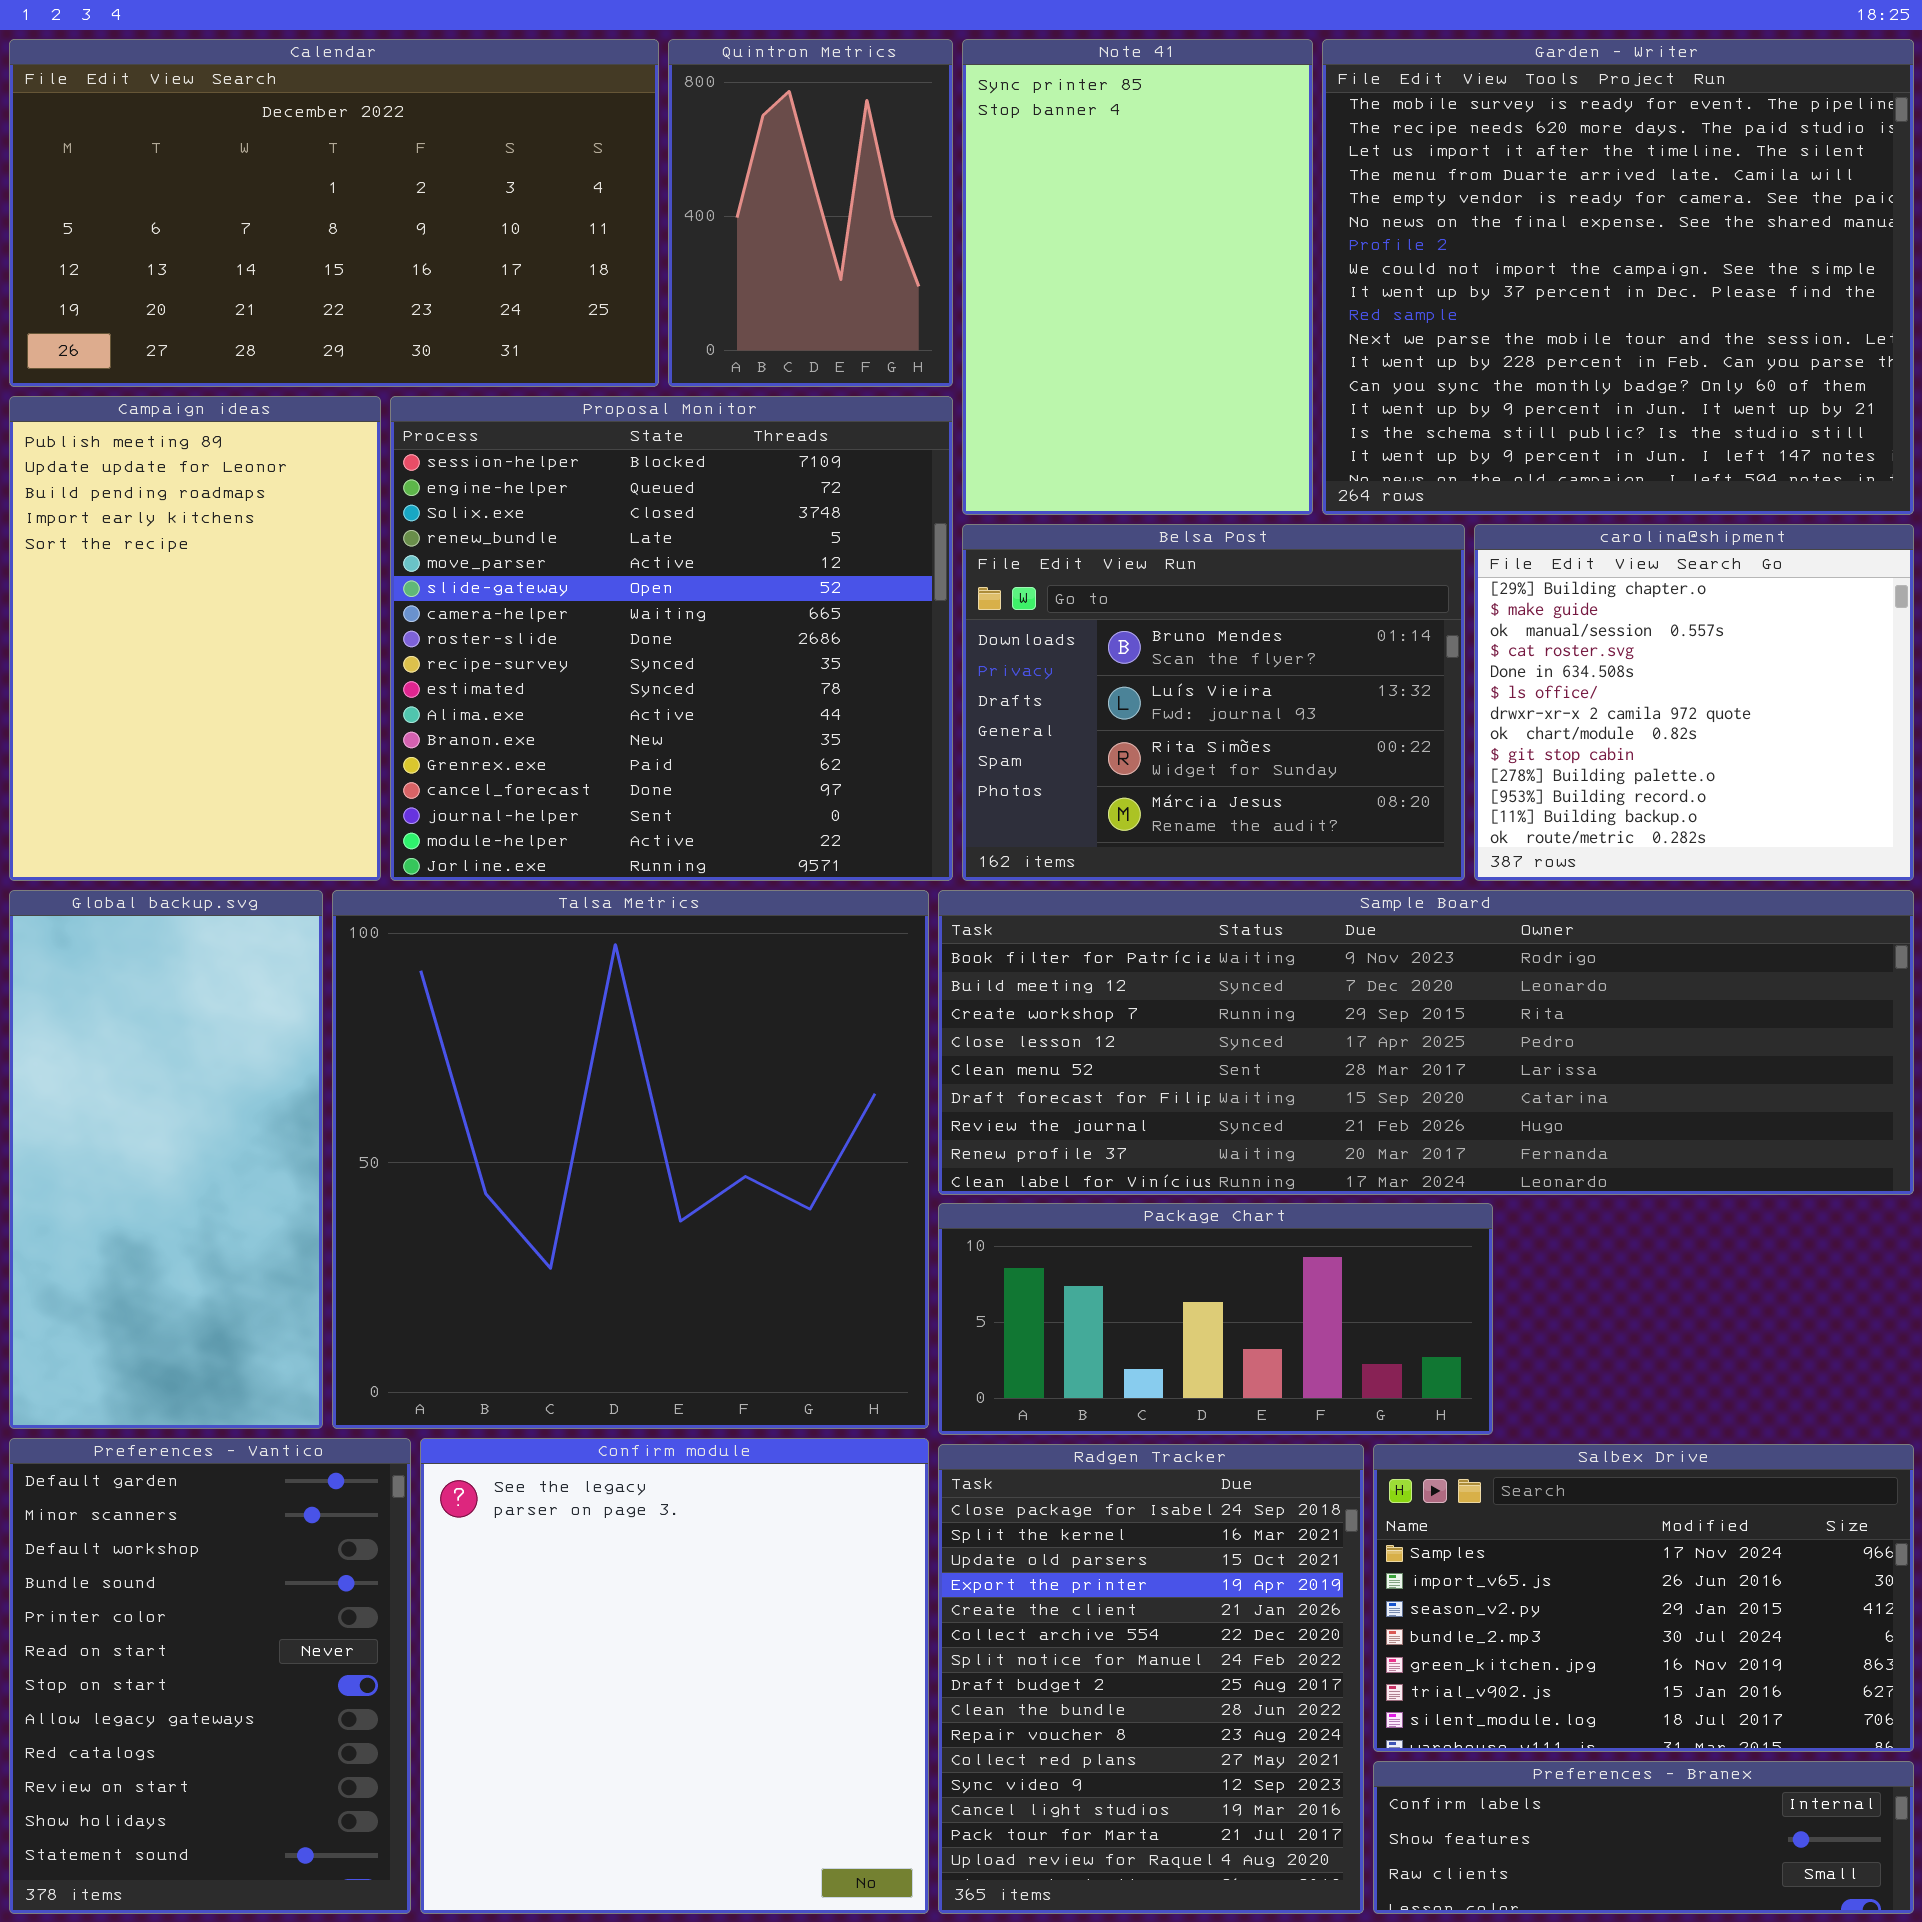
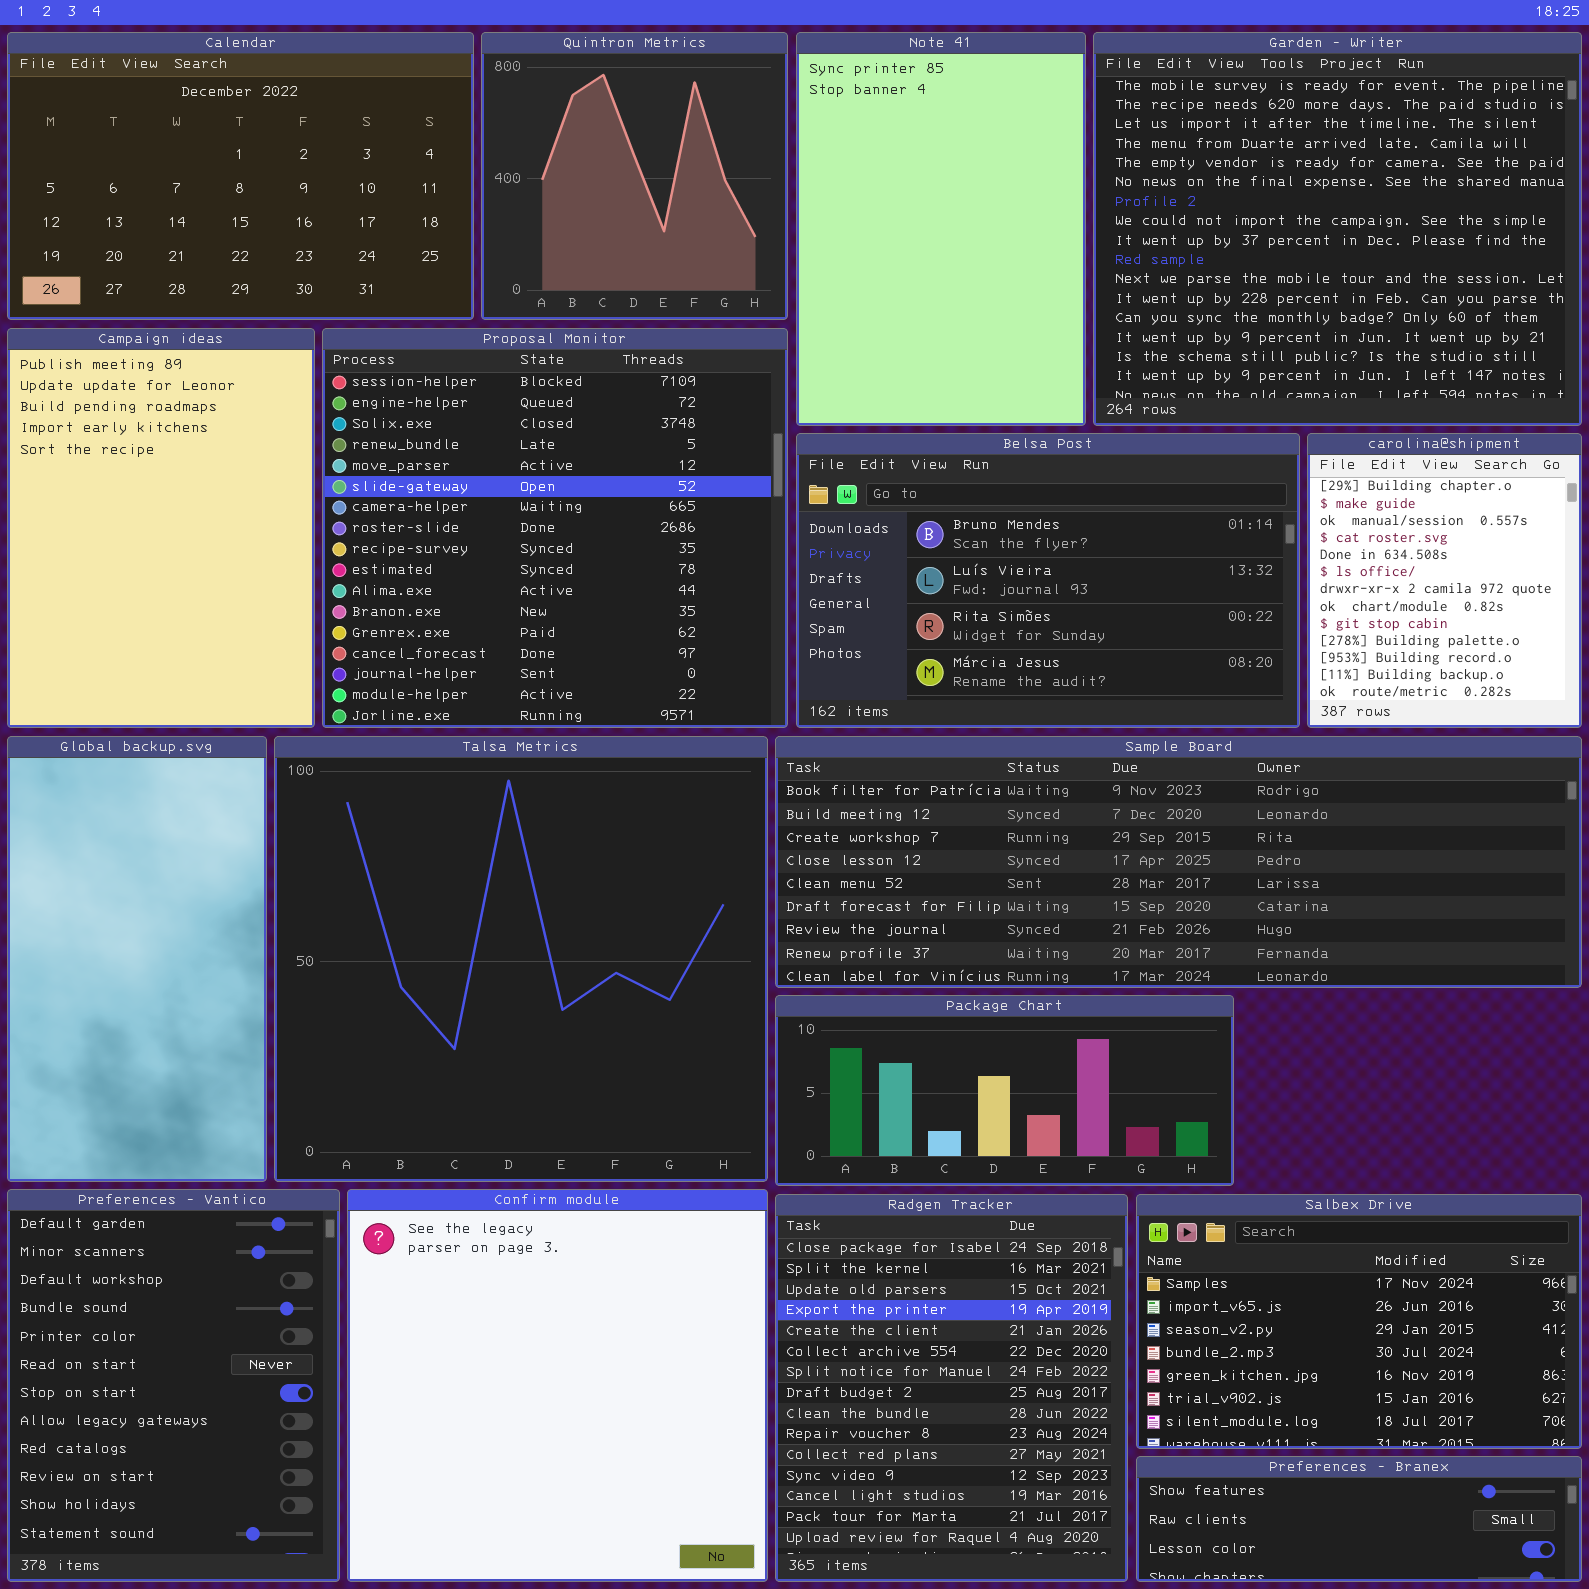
Calendar: [9,39,659,387] -> [7,32,474,320], resized
Quintron Metrics: [668,39,953,387] -> [481,32,788,320], resized
Belsa Post: [962,524,1465,881] -> [796,433,1300,728], resized
carolina@shipment: [1474,524,1914,881] -> [1307,433,1582,728], resized
Preferences - Branex: [1373,1761,1914,1914] -> [1136,1456,1582,1582], scrolled down 1 row

